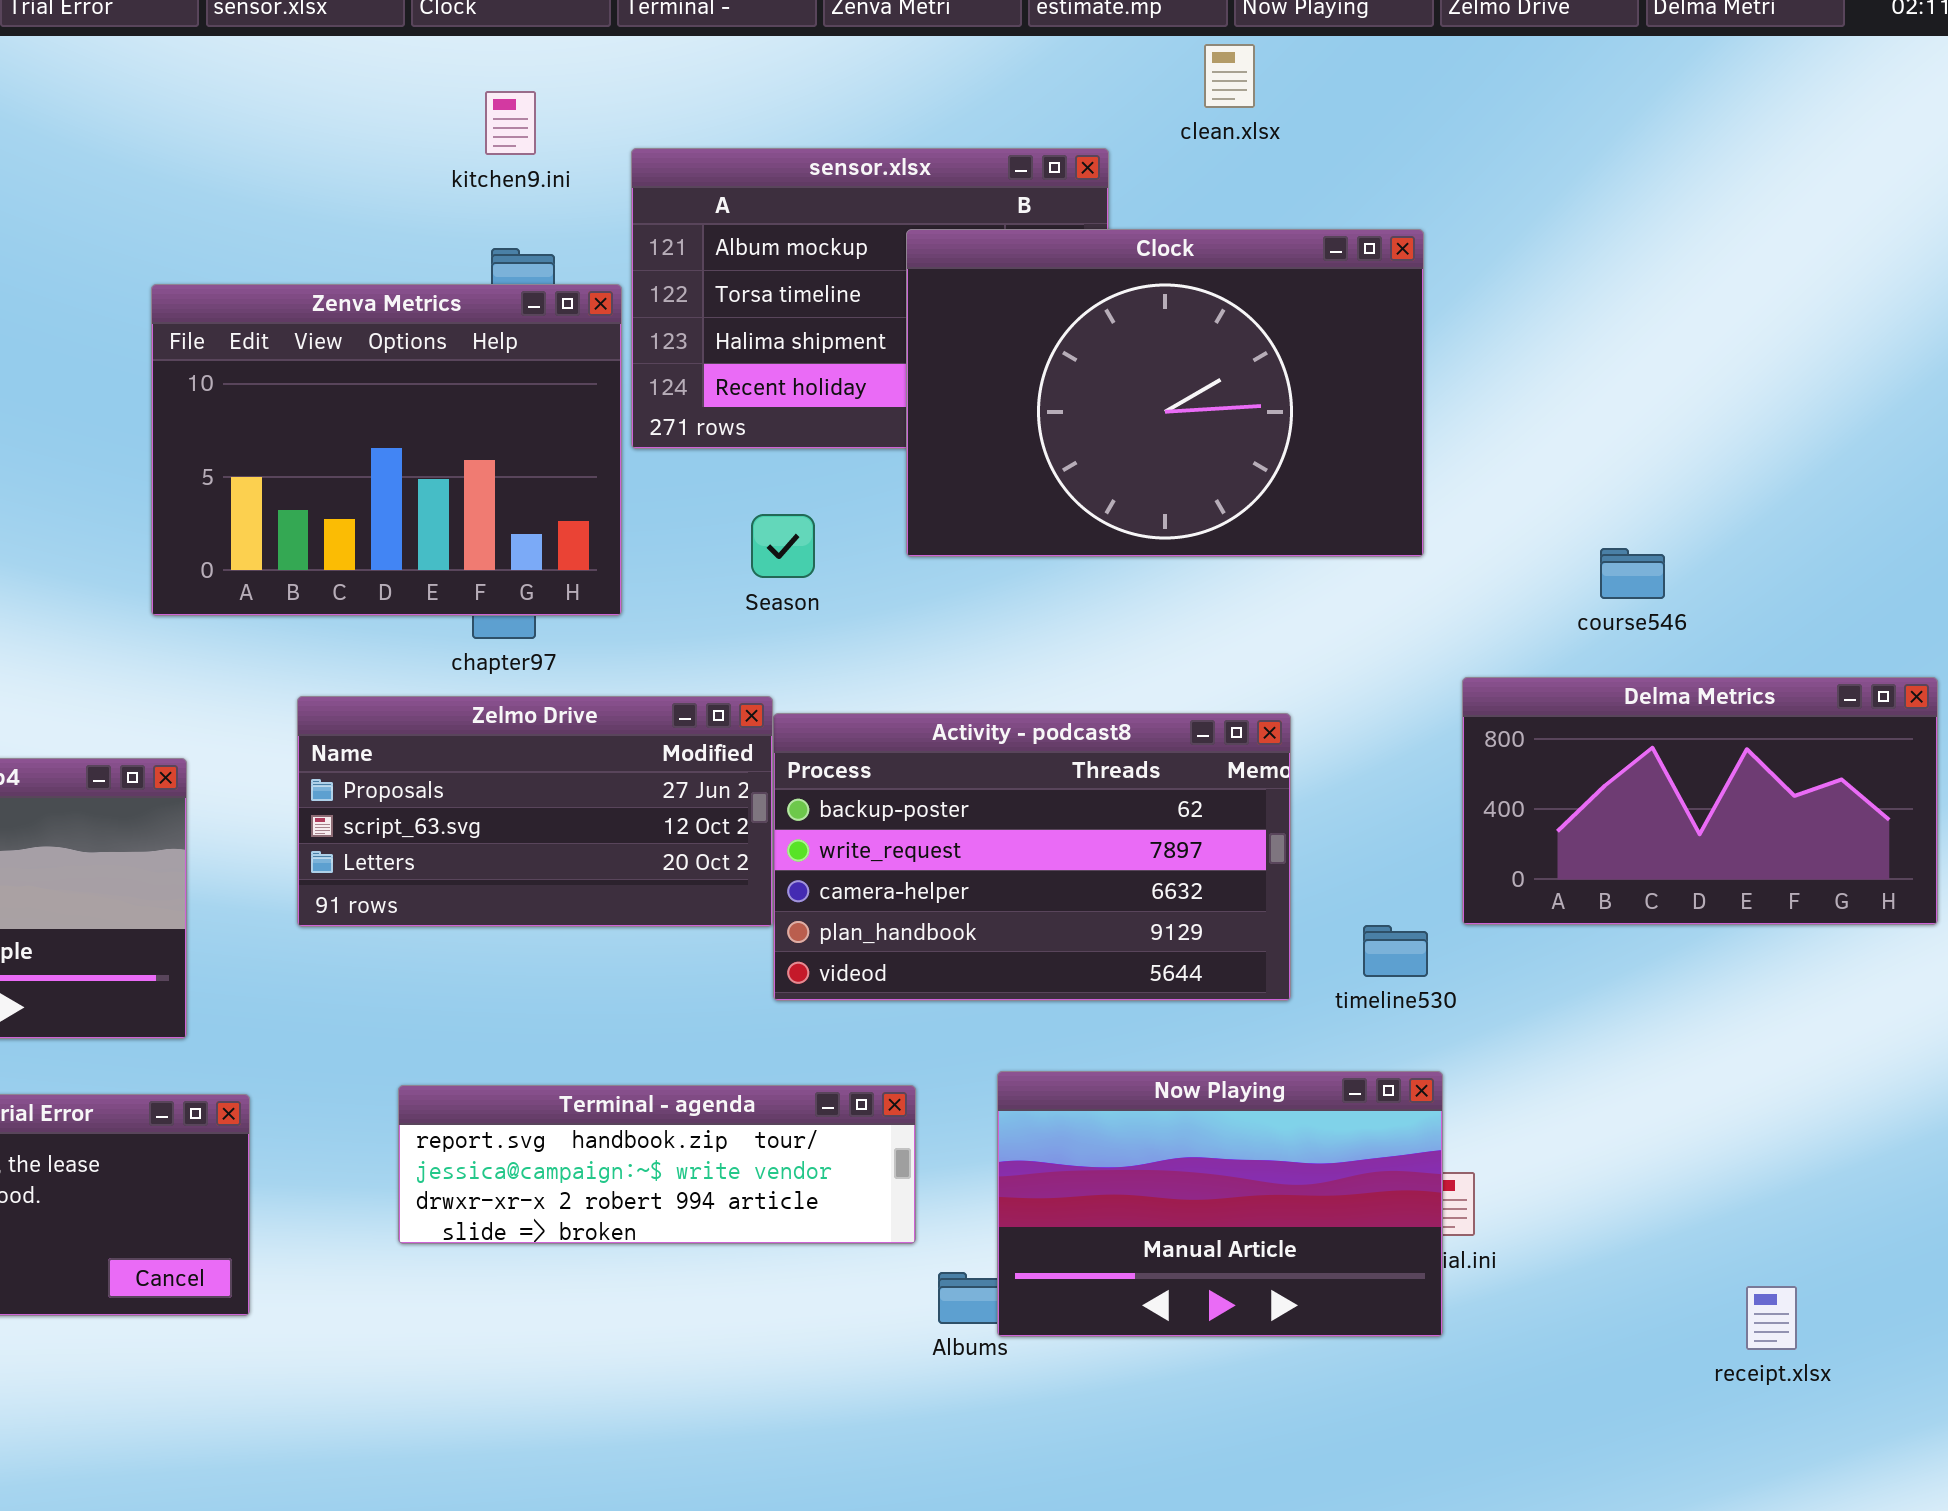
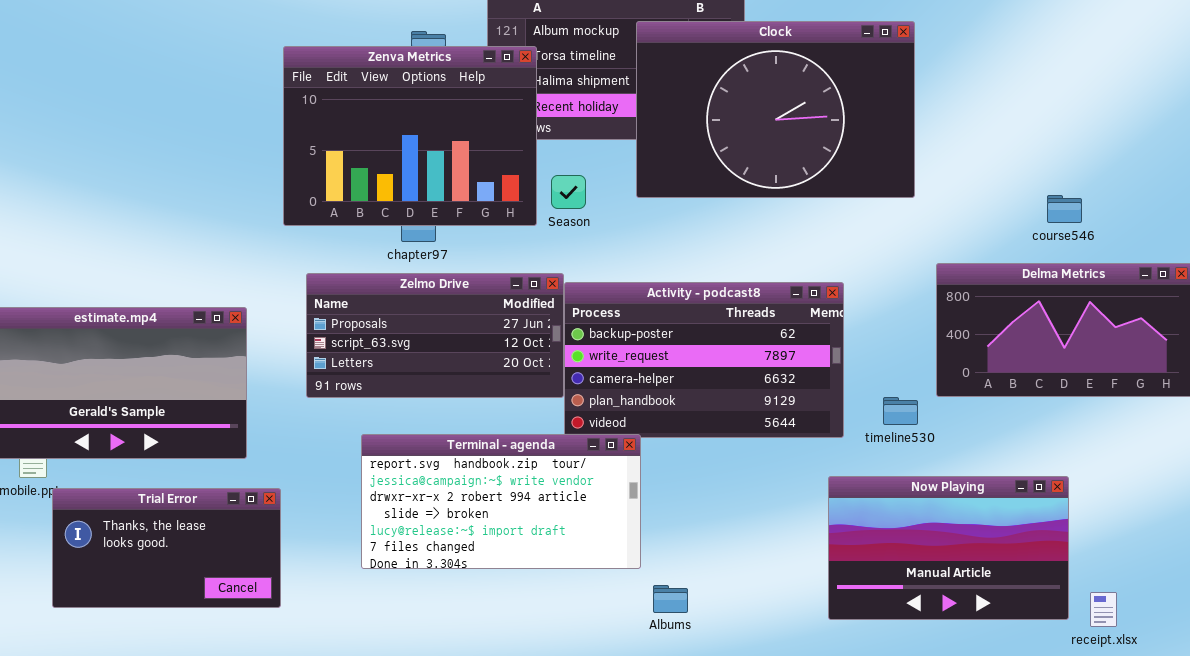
Zenva Metrics: [151,284,622,616] -> [283,46,537,226], moved
course546: [1600,548,1665,599] -> [1047,195,1082,223], moved
Now Playing: [997,1071,1443,1337] -> [828,476,1069,620], moved
Terminal - agenda: [398,1085,916,1244] -> [361,434,641,569], resized

